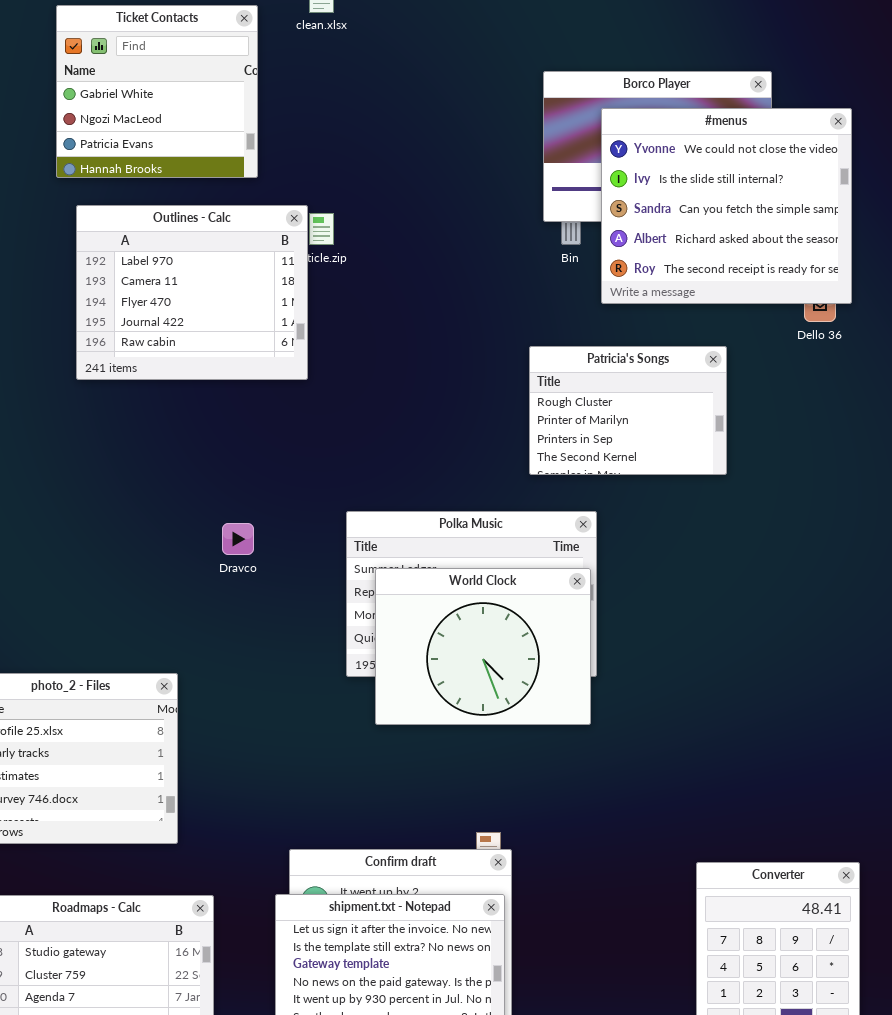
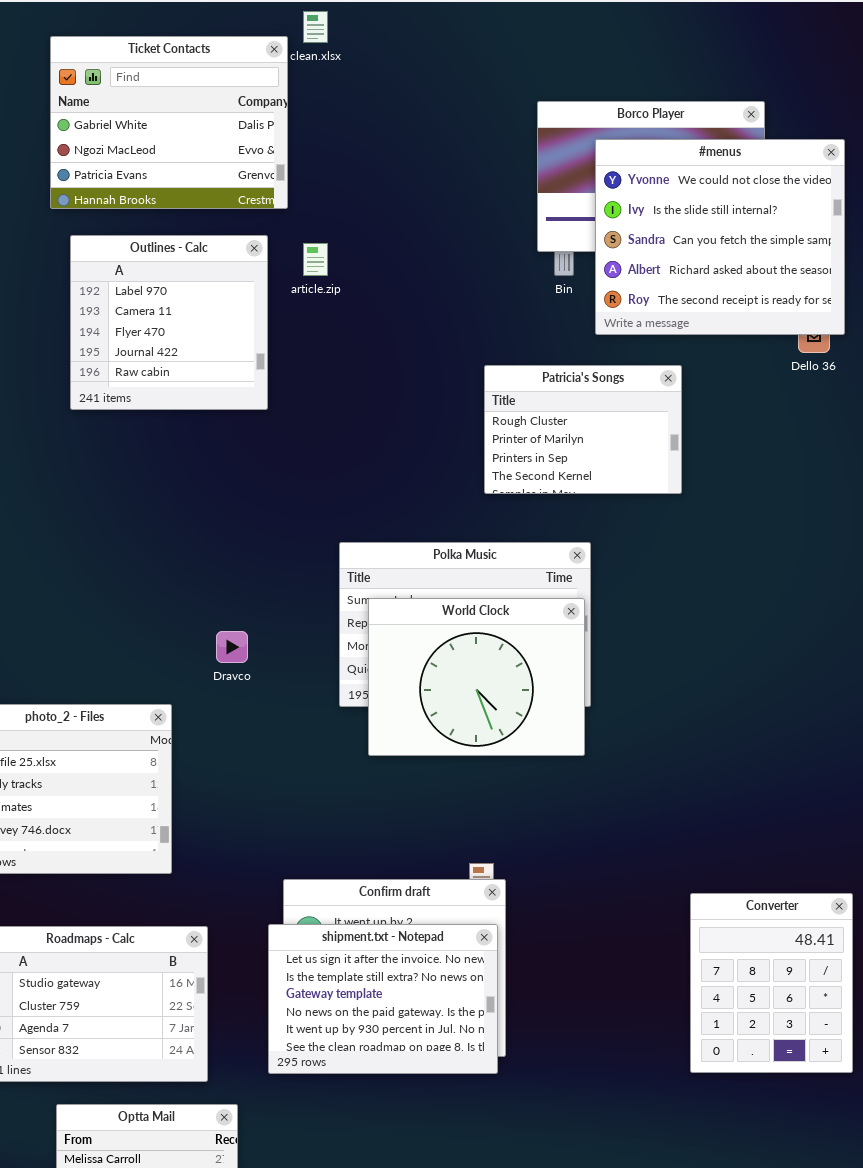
Ticket Contacts: [56,5,258,178] -> [50,36,288,209], resized
Outlines - Calc: [76,205,308,380] -> [70,235,268,410], resized
Patricia's Songs: [529,346,727,475] -> [484,365,682,494], moved
Dravco: [222,523,254,555] -> [216,631,248,663], moved

